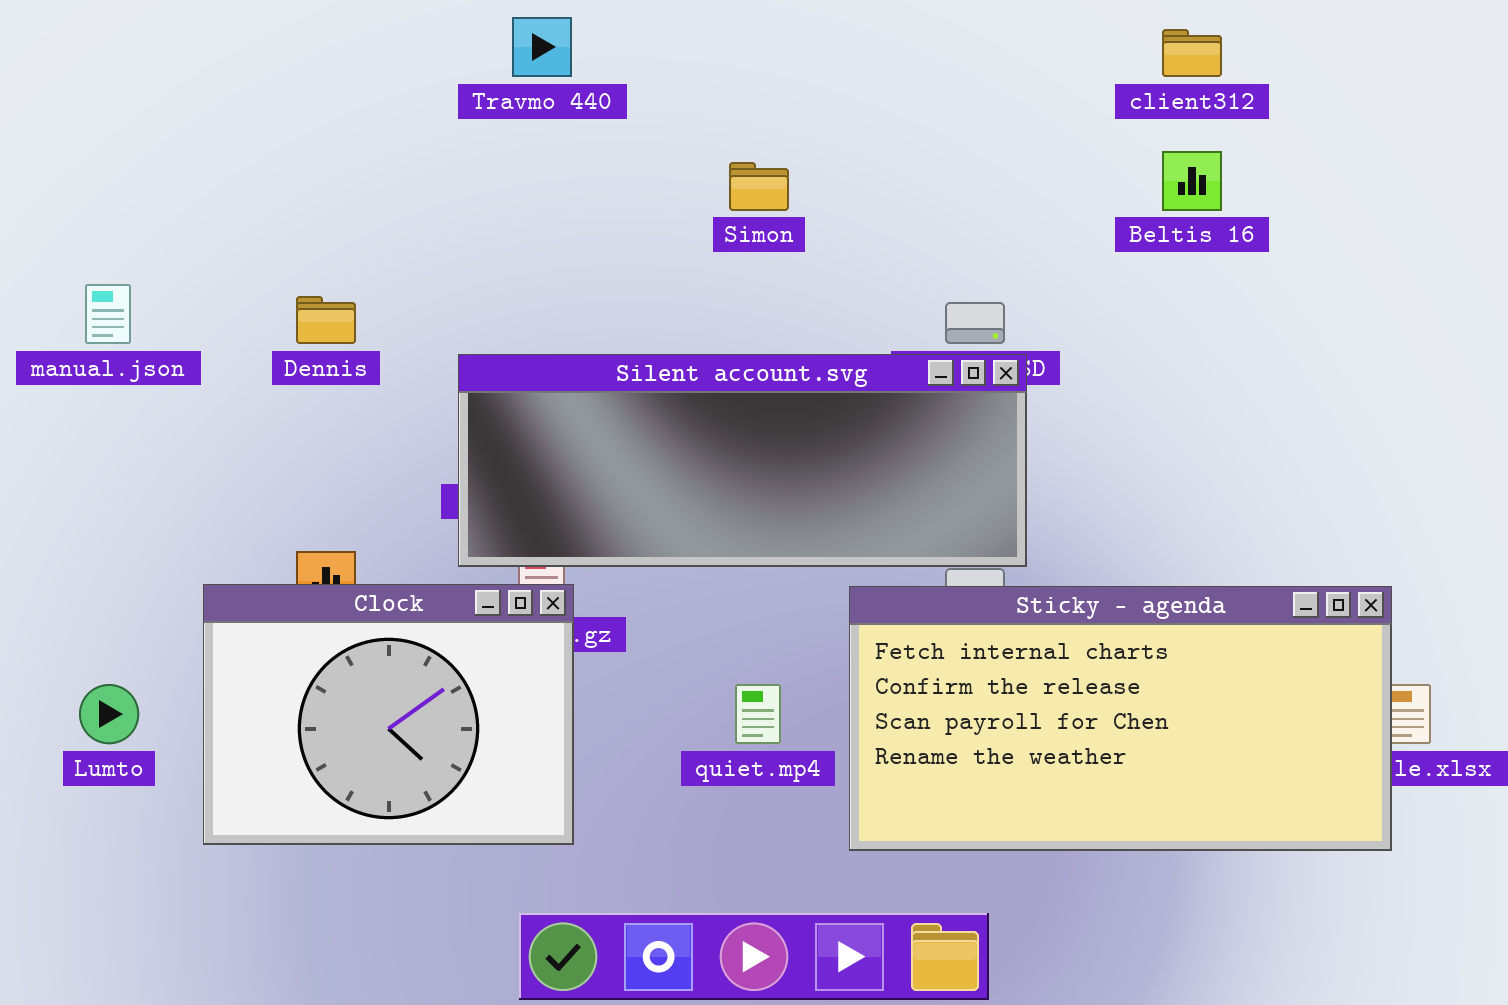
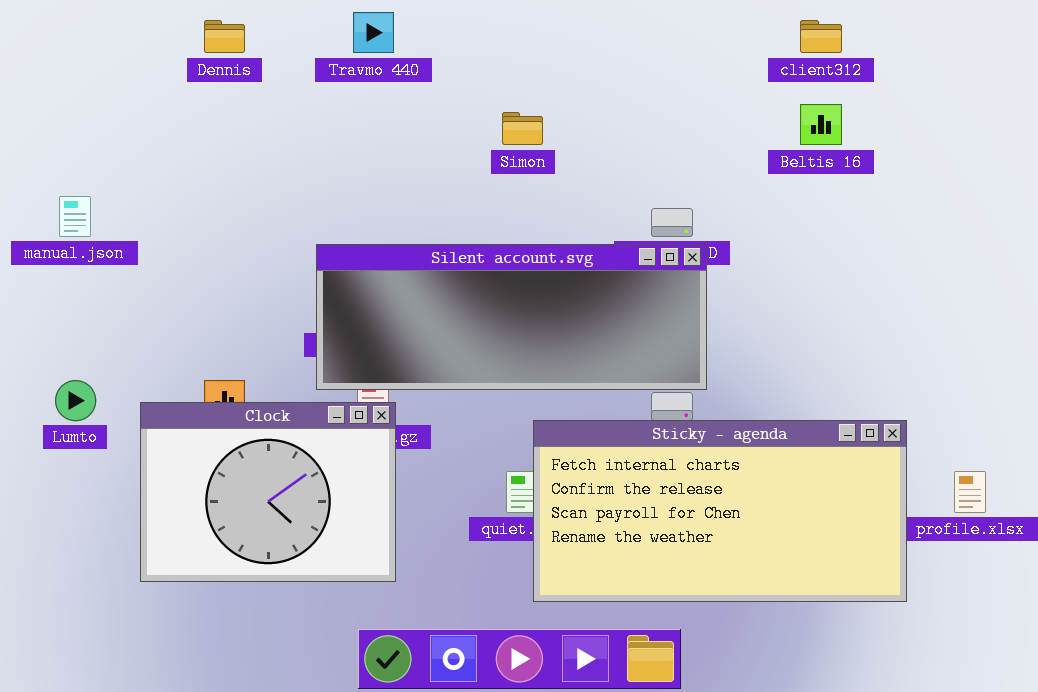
Dennis: [296,296,356,344] -> [204,20,245,53], moved
Sticky - agenda: [849,586,1392,851] -> [533,420,907,602], moved
Lumto: [79,684,139,744] -> [55,380,96,421], moved

